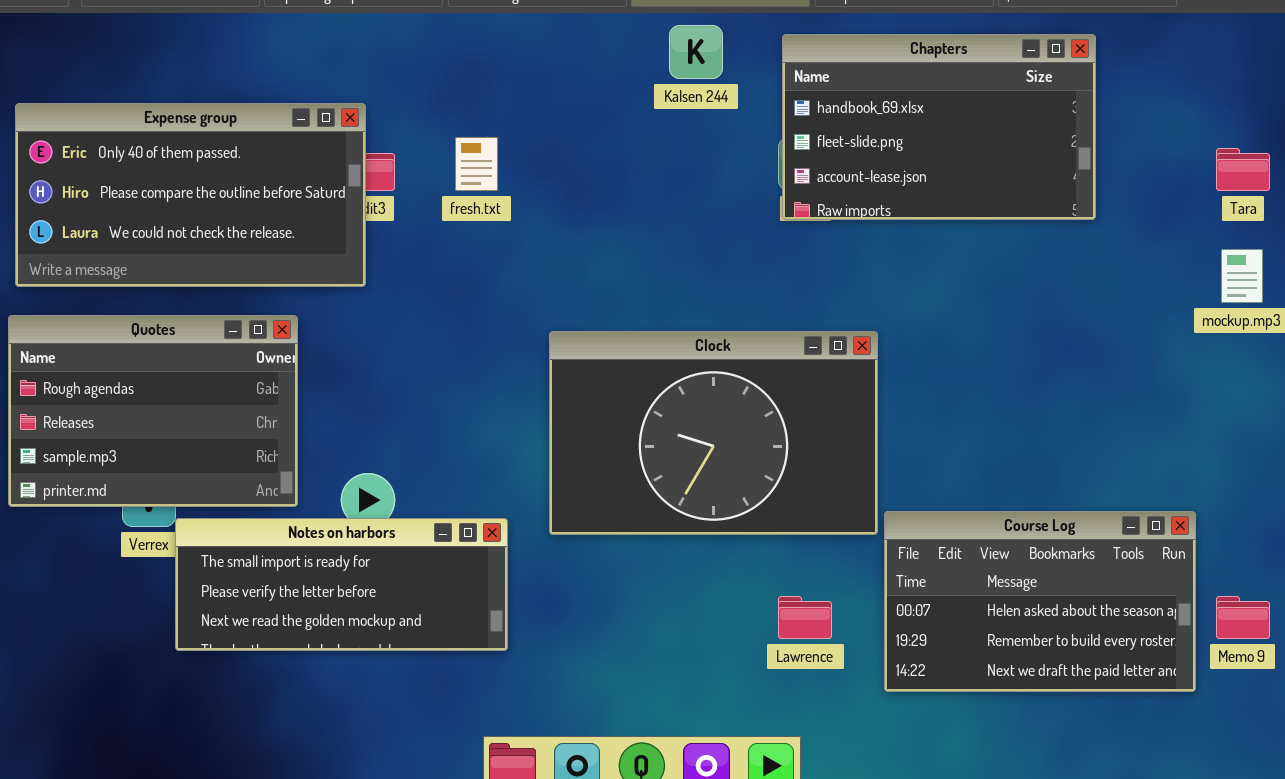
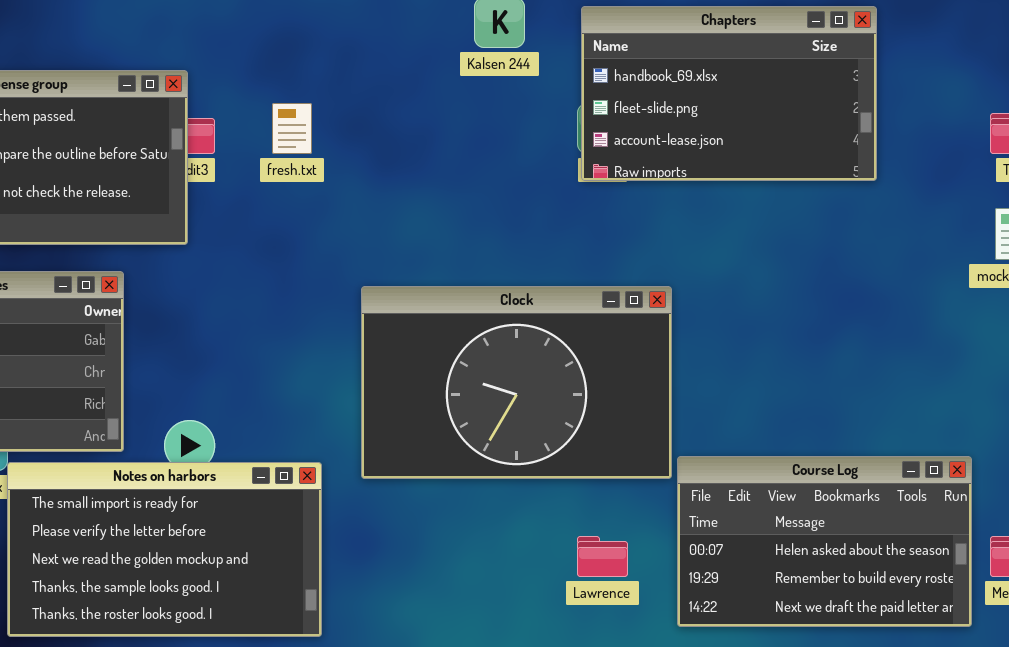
Notes on harbors: [175,518,508,651] -> [7,462,322,637], resized

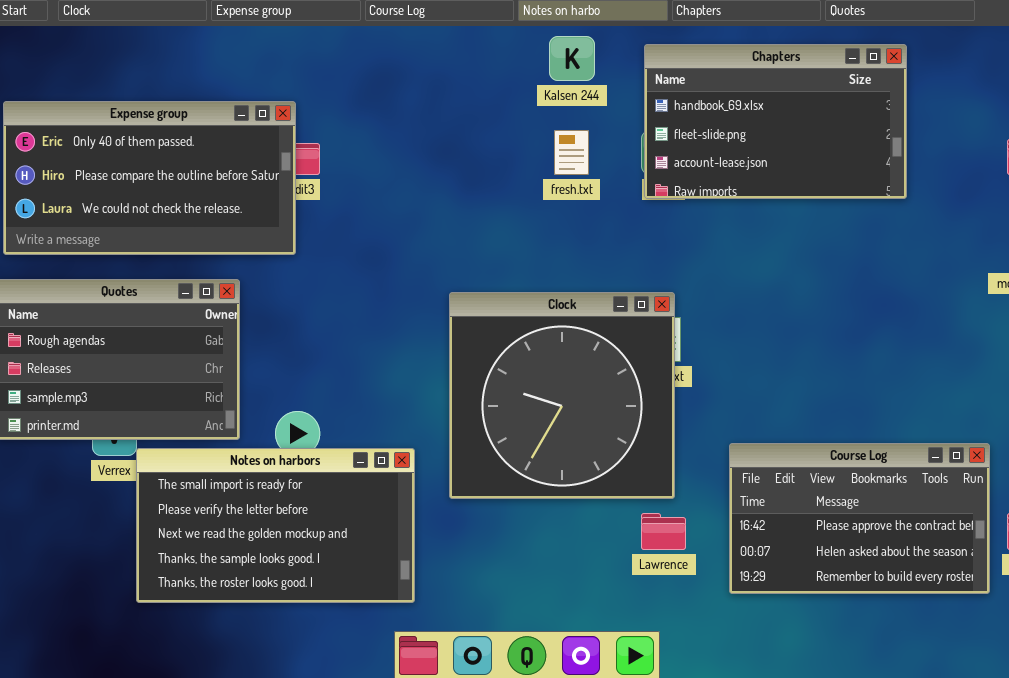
fresh.txt: [272,103,312,154] -> [554,130,589,175], moved
Clock: [361,286,672,479] -> [449,292,675,499], resized
Course Log: [677,456,972,627] -> [729,443,990,594], scrolled up 1 row

